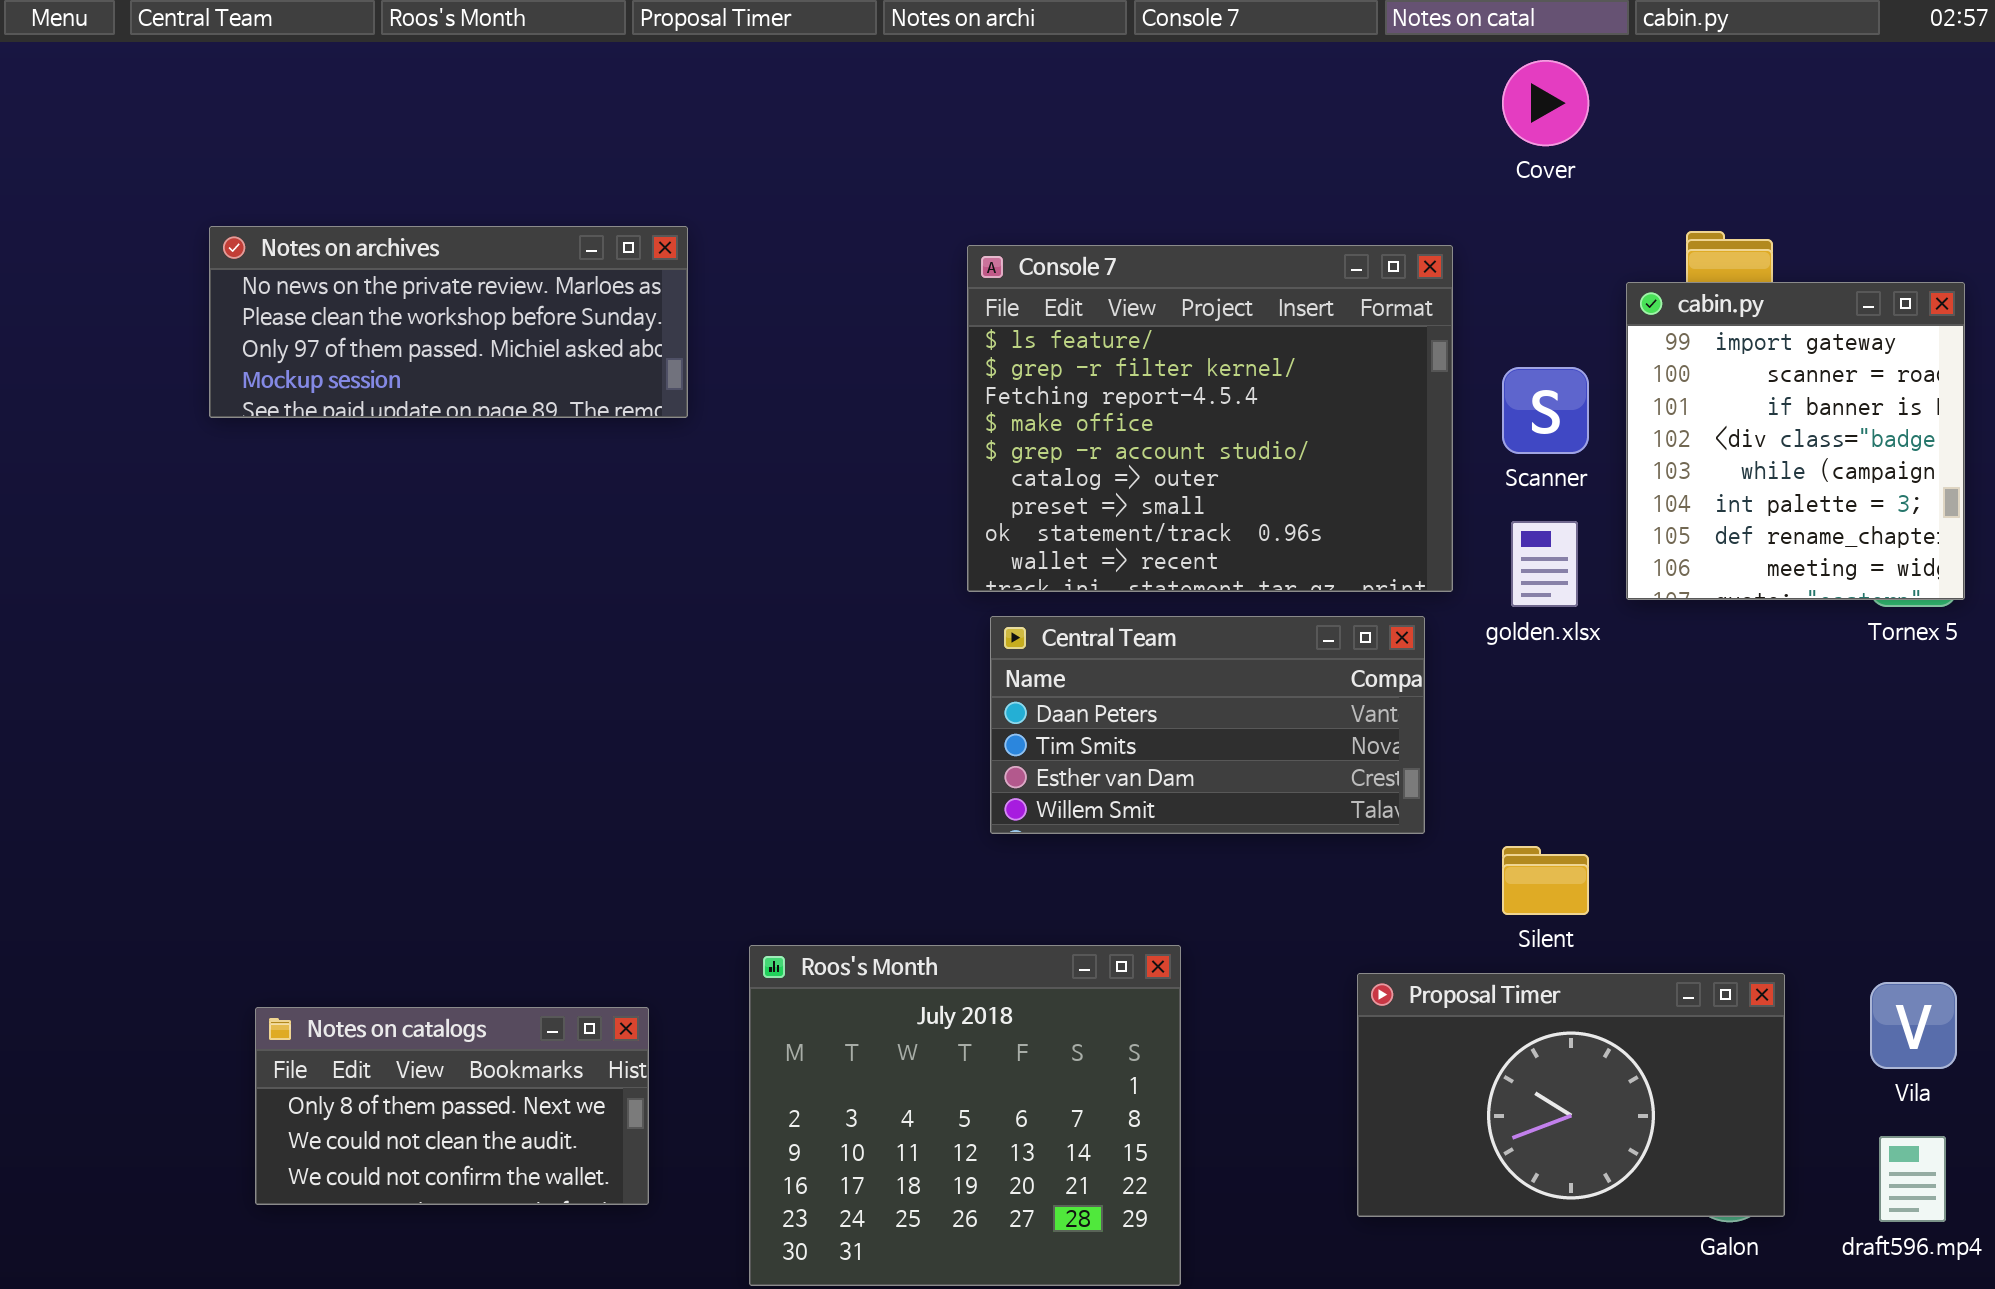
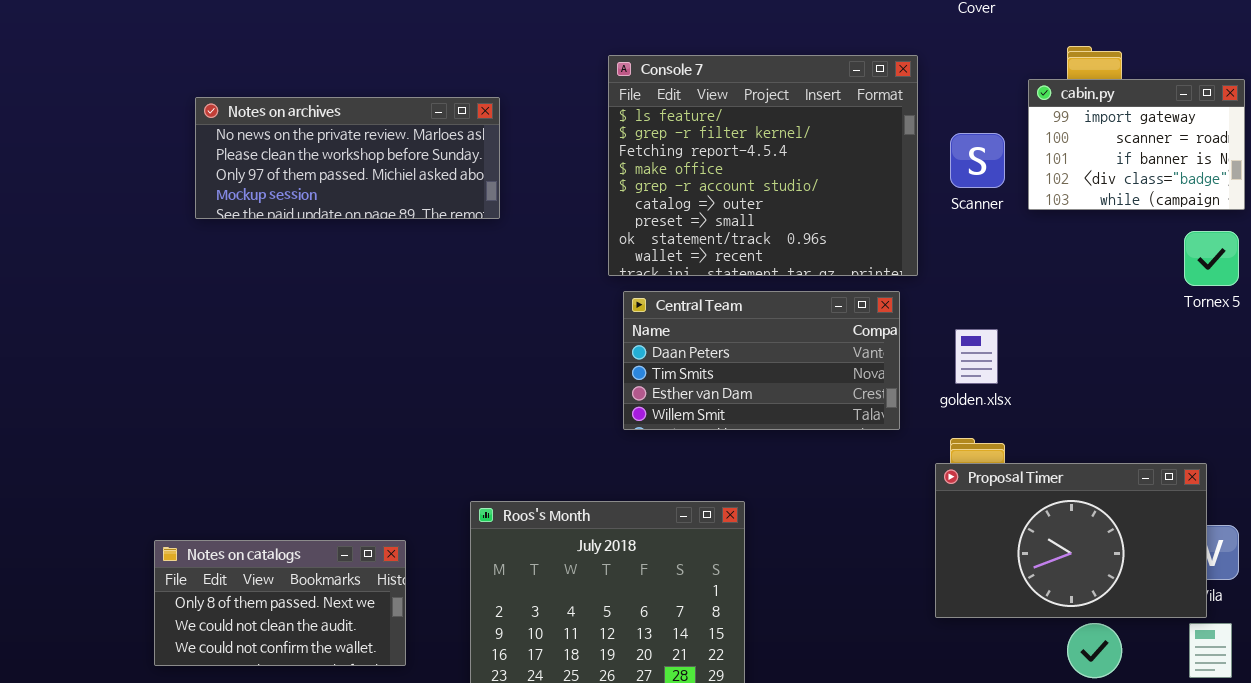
Notes on archives: [209,226,688,418] -> [195,97,500,219], moved
cabin.py: [1626,282,1965,600] -> [1028,79,1245,210], resized
golden.xlsx: [1511,521,1578,607] -> [955,329,998,384], moved
Proposal Timer: [1357,973,1785,1217] -> [935,463,1207,618], moved

